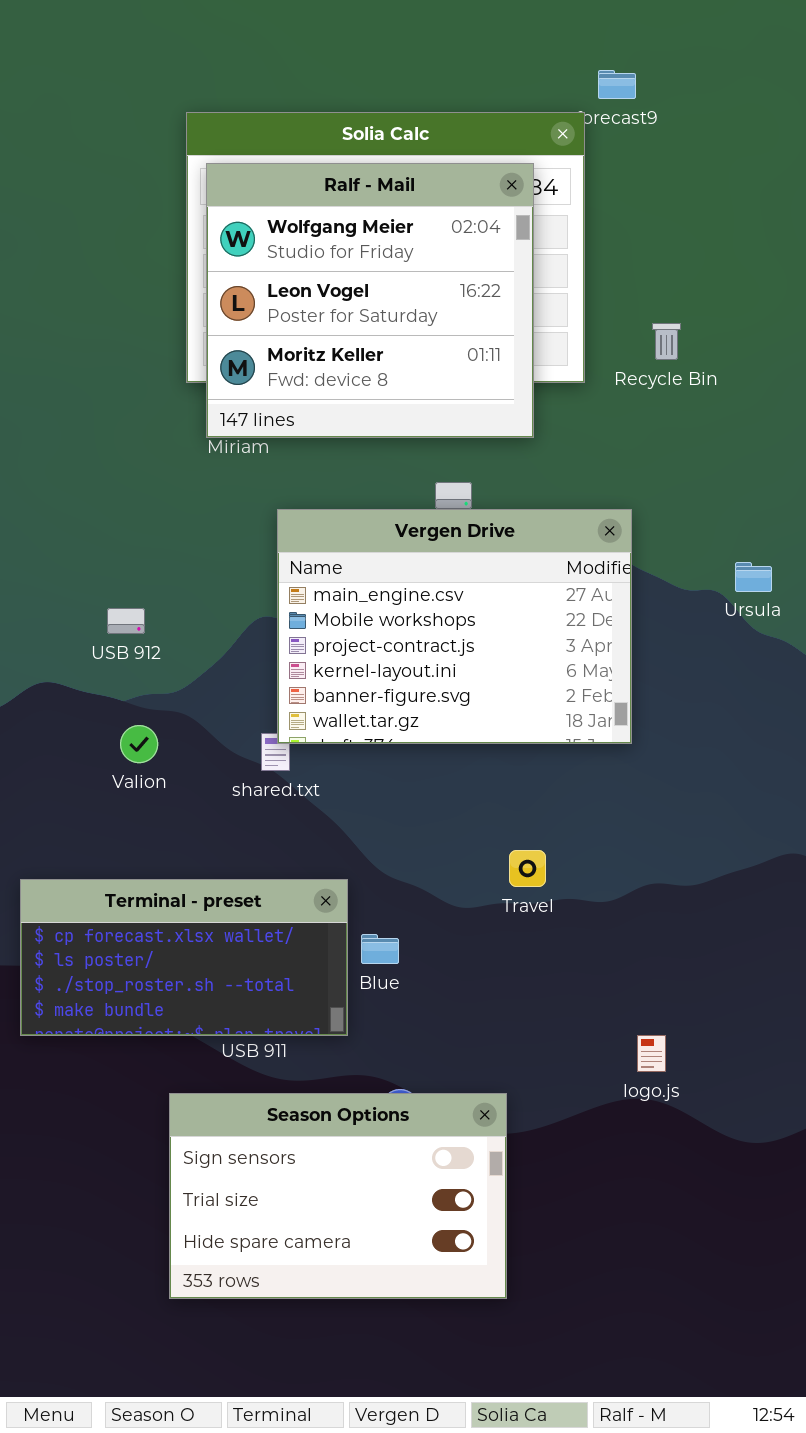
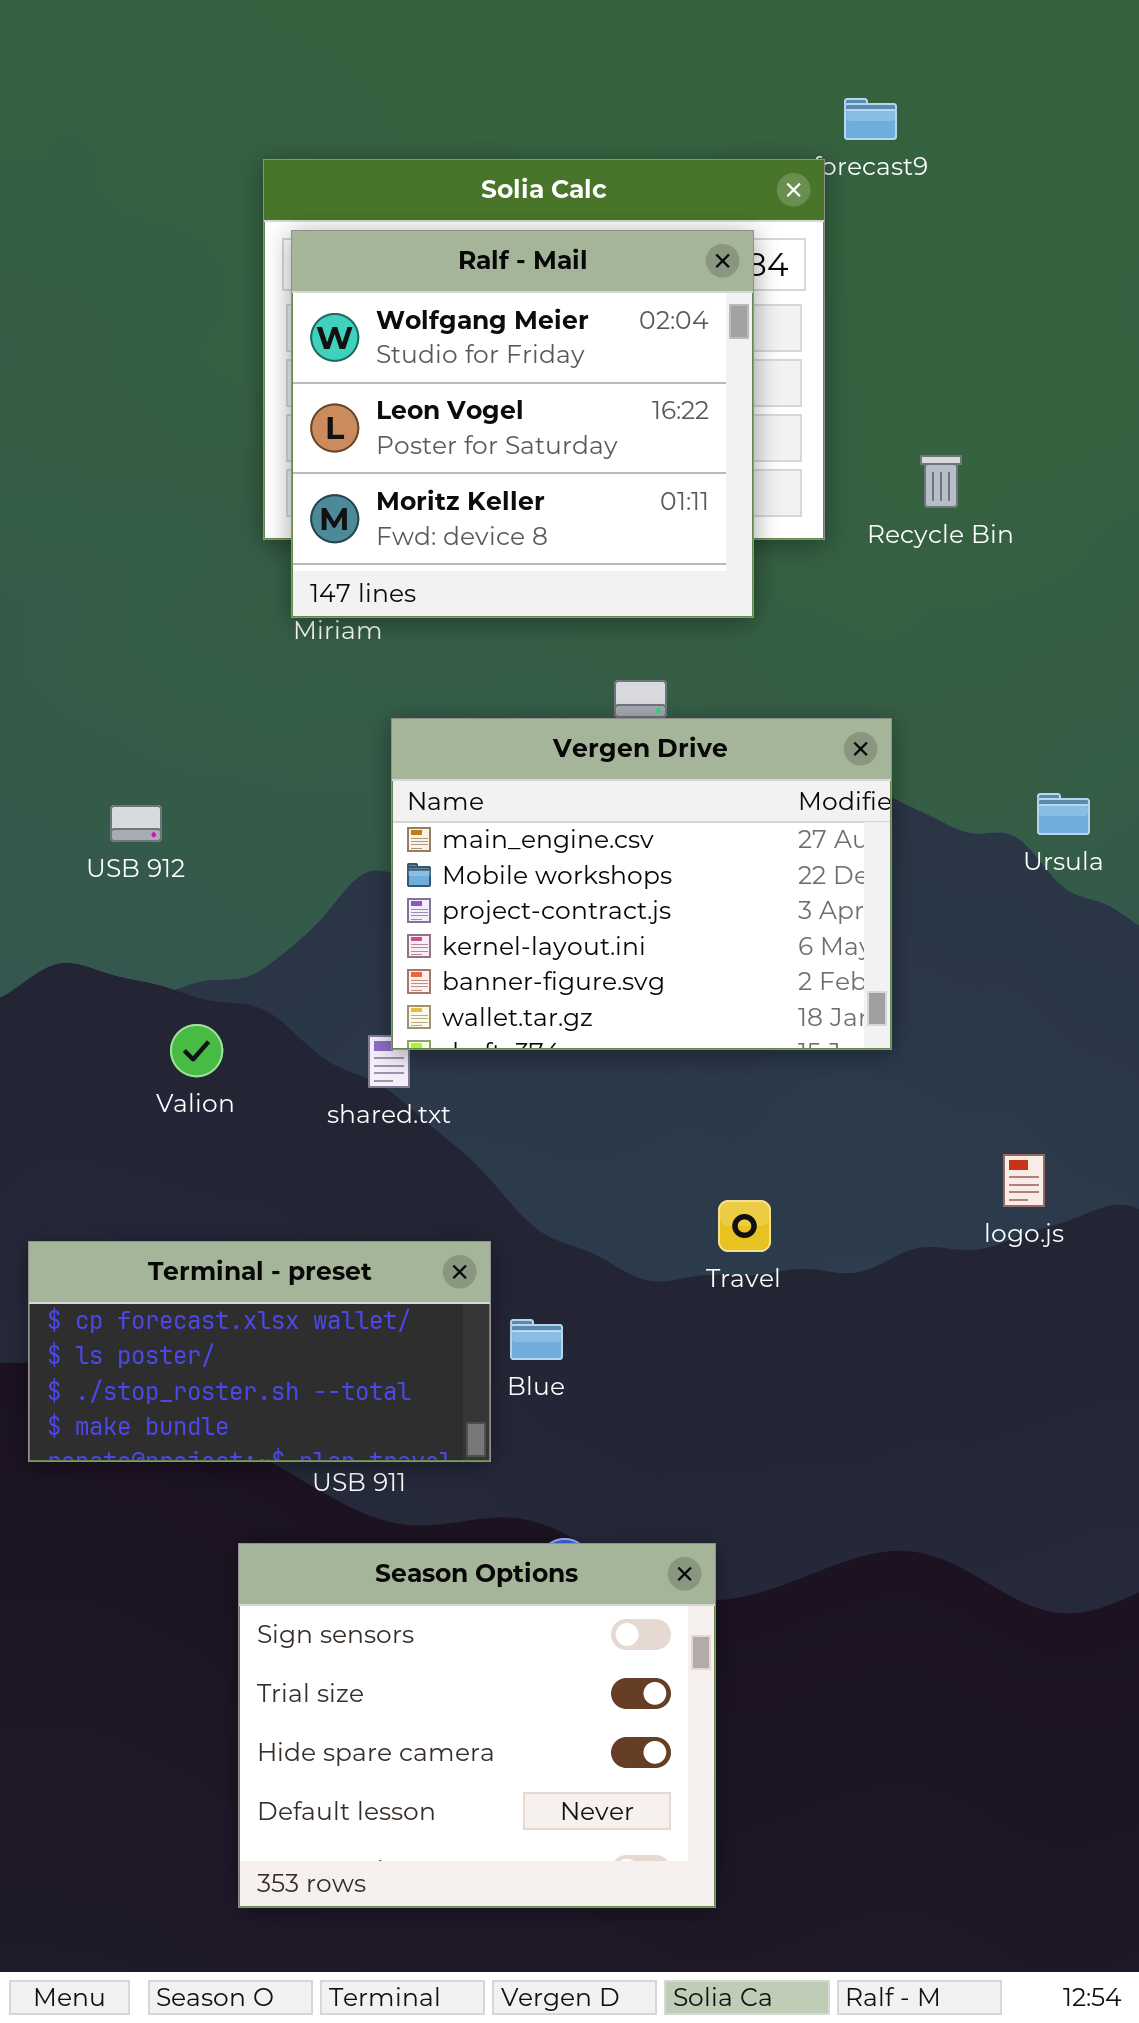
USB 912: [107,608,145,634] -> [110,805,162,842], moved
logo.js: [637,1035,666,1072] -> [1003,1154,1045,1207], moved
Season Options: [169,1093,507,1299] -> [238,1543,716,1908], resized

